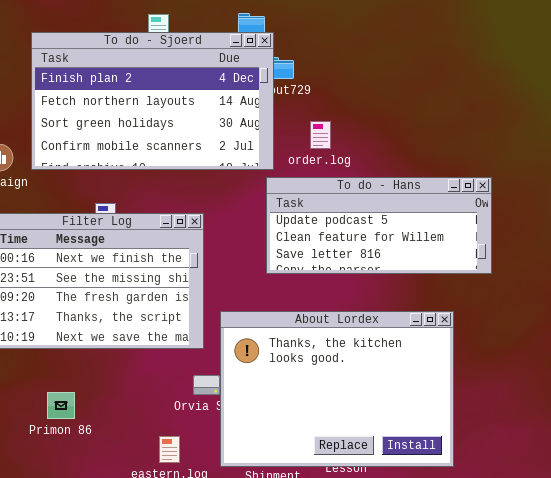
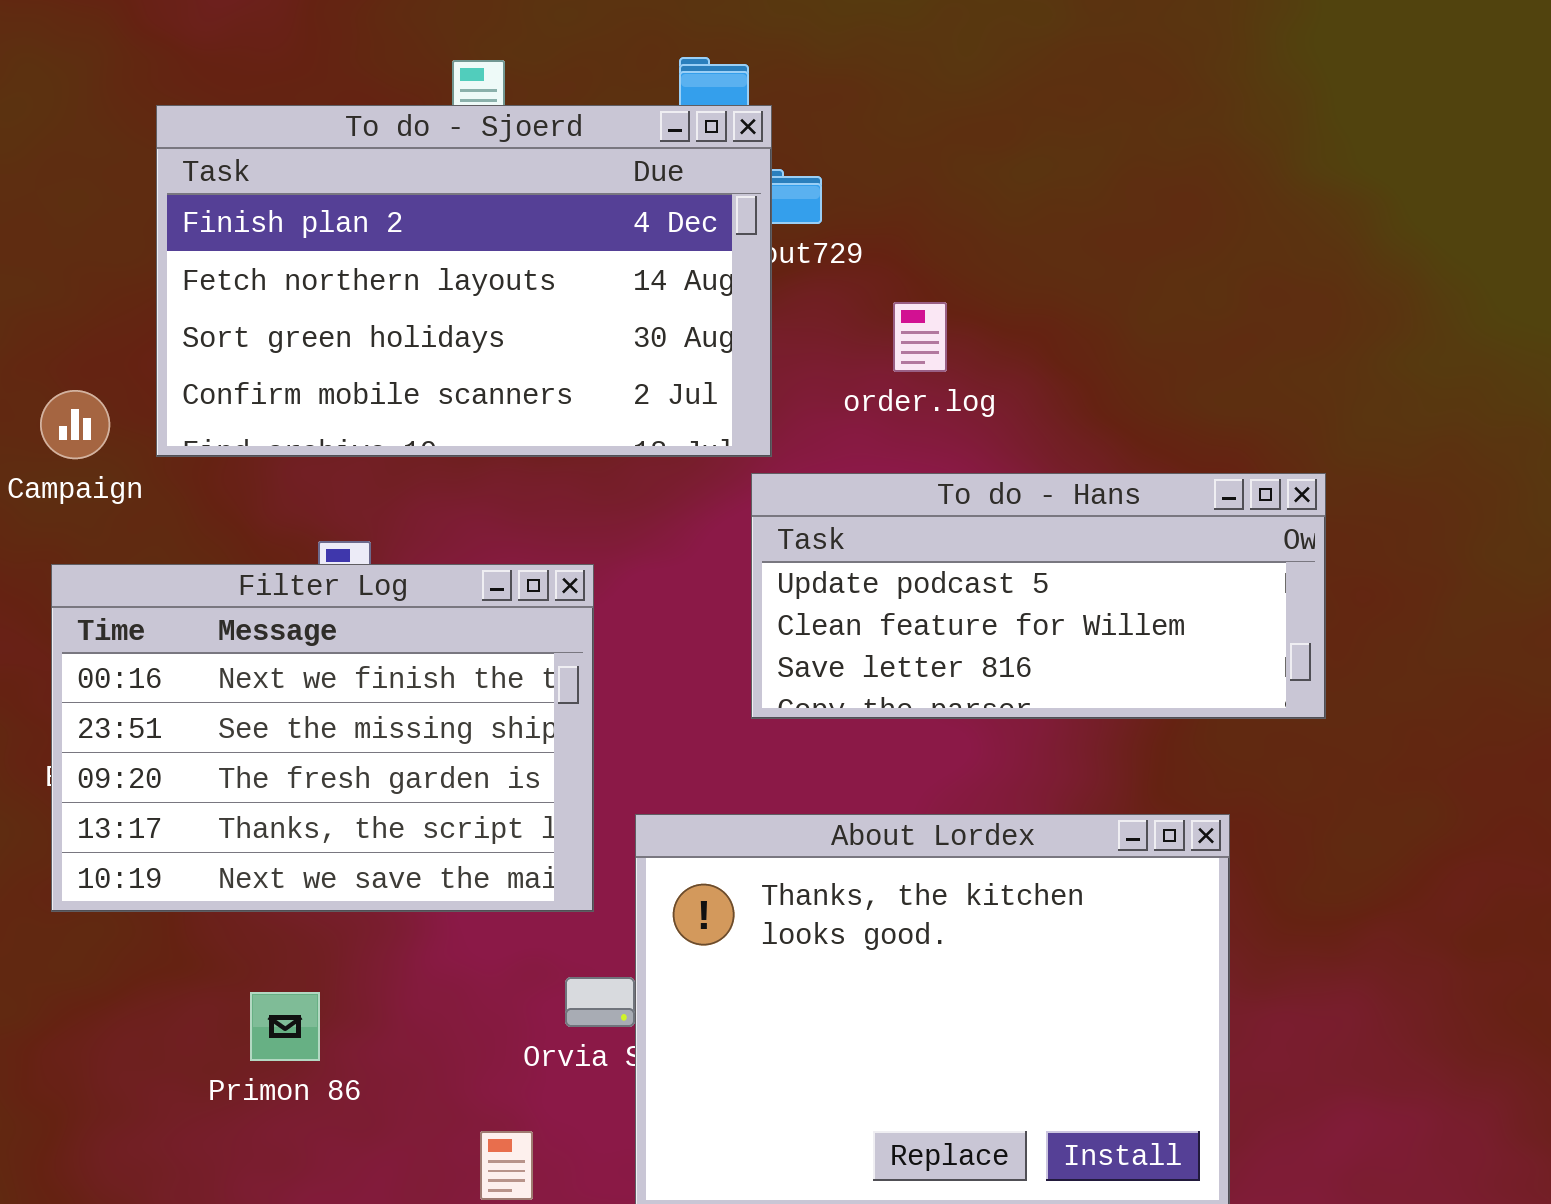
order.log: [310,121,331,149] -> [893,302,947,372], moved
Primon 86: [47,392,75,419] -> [250,992,320,1061], moved

